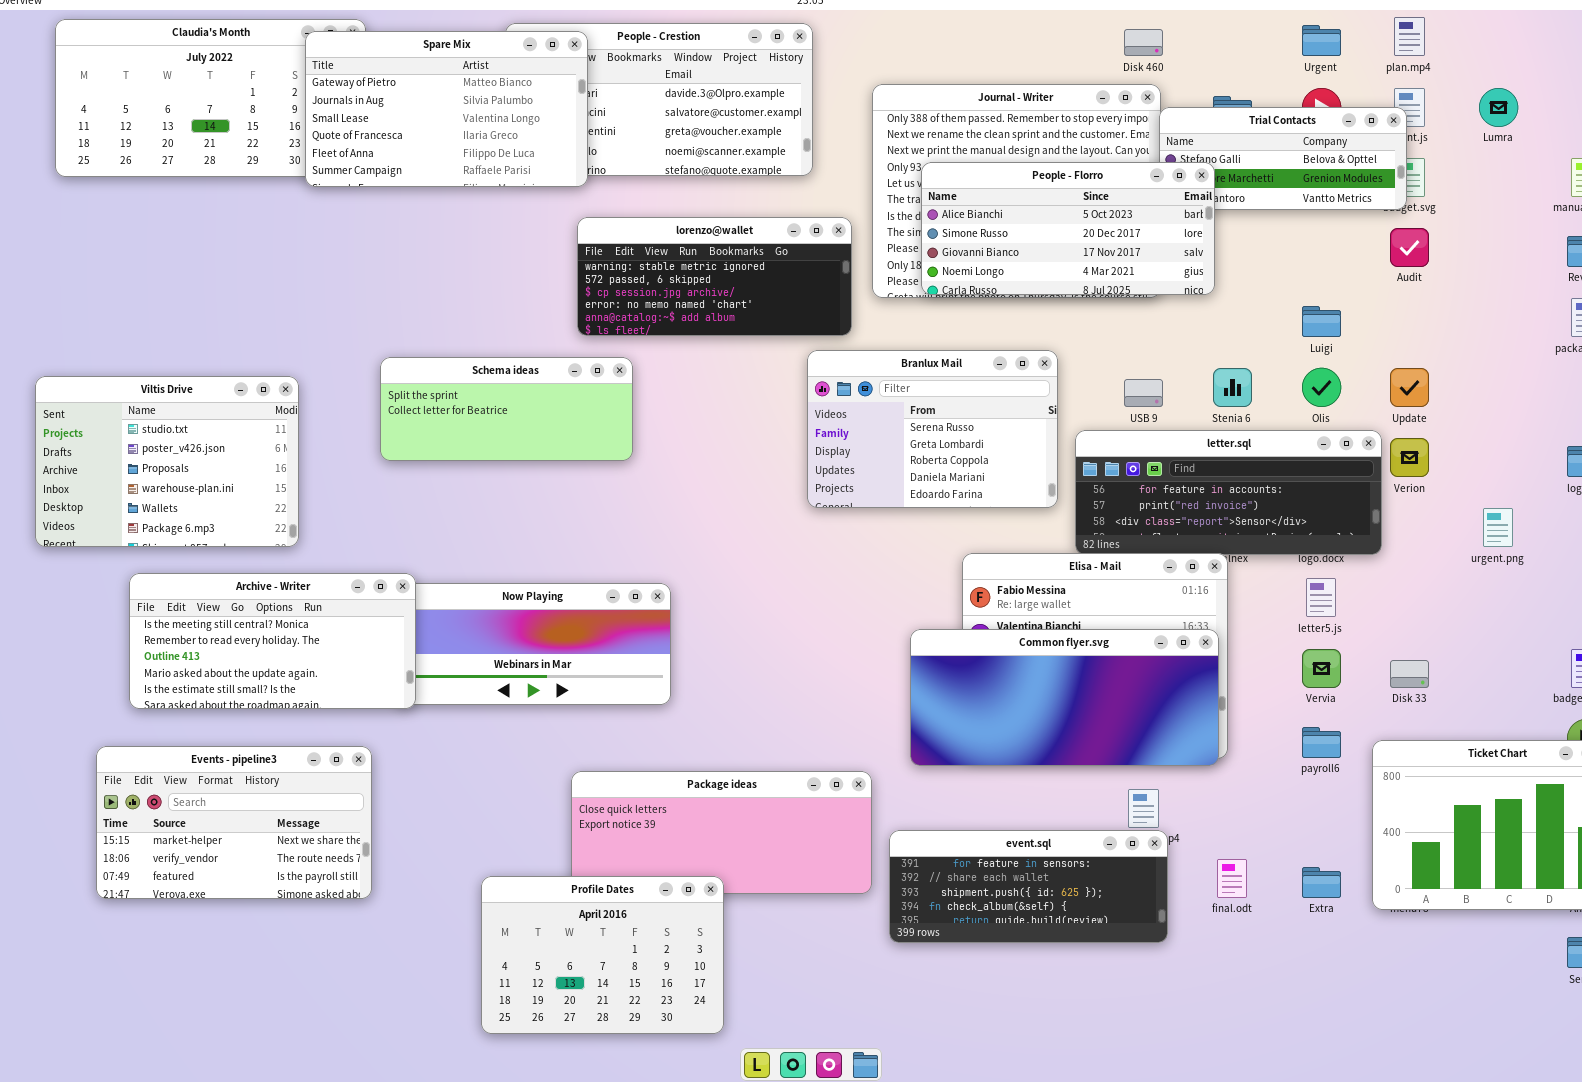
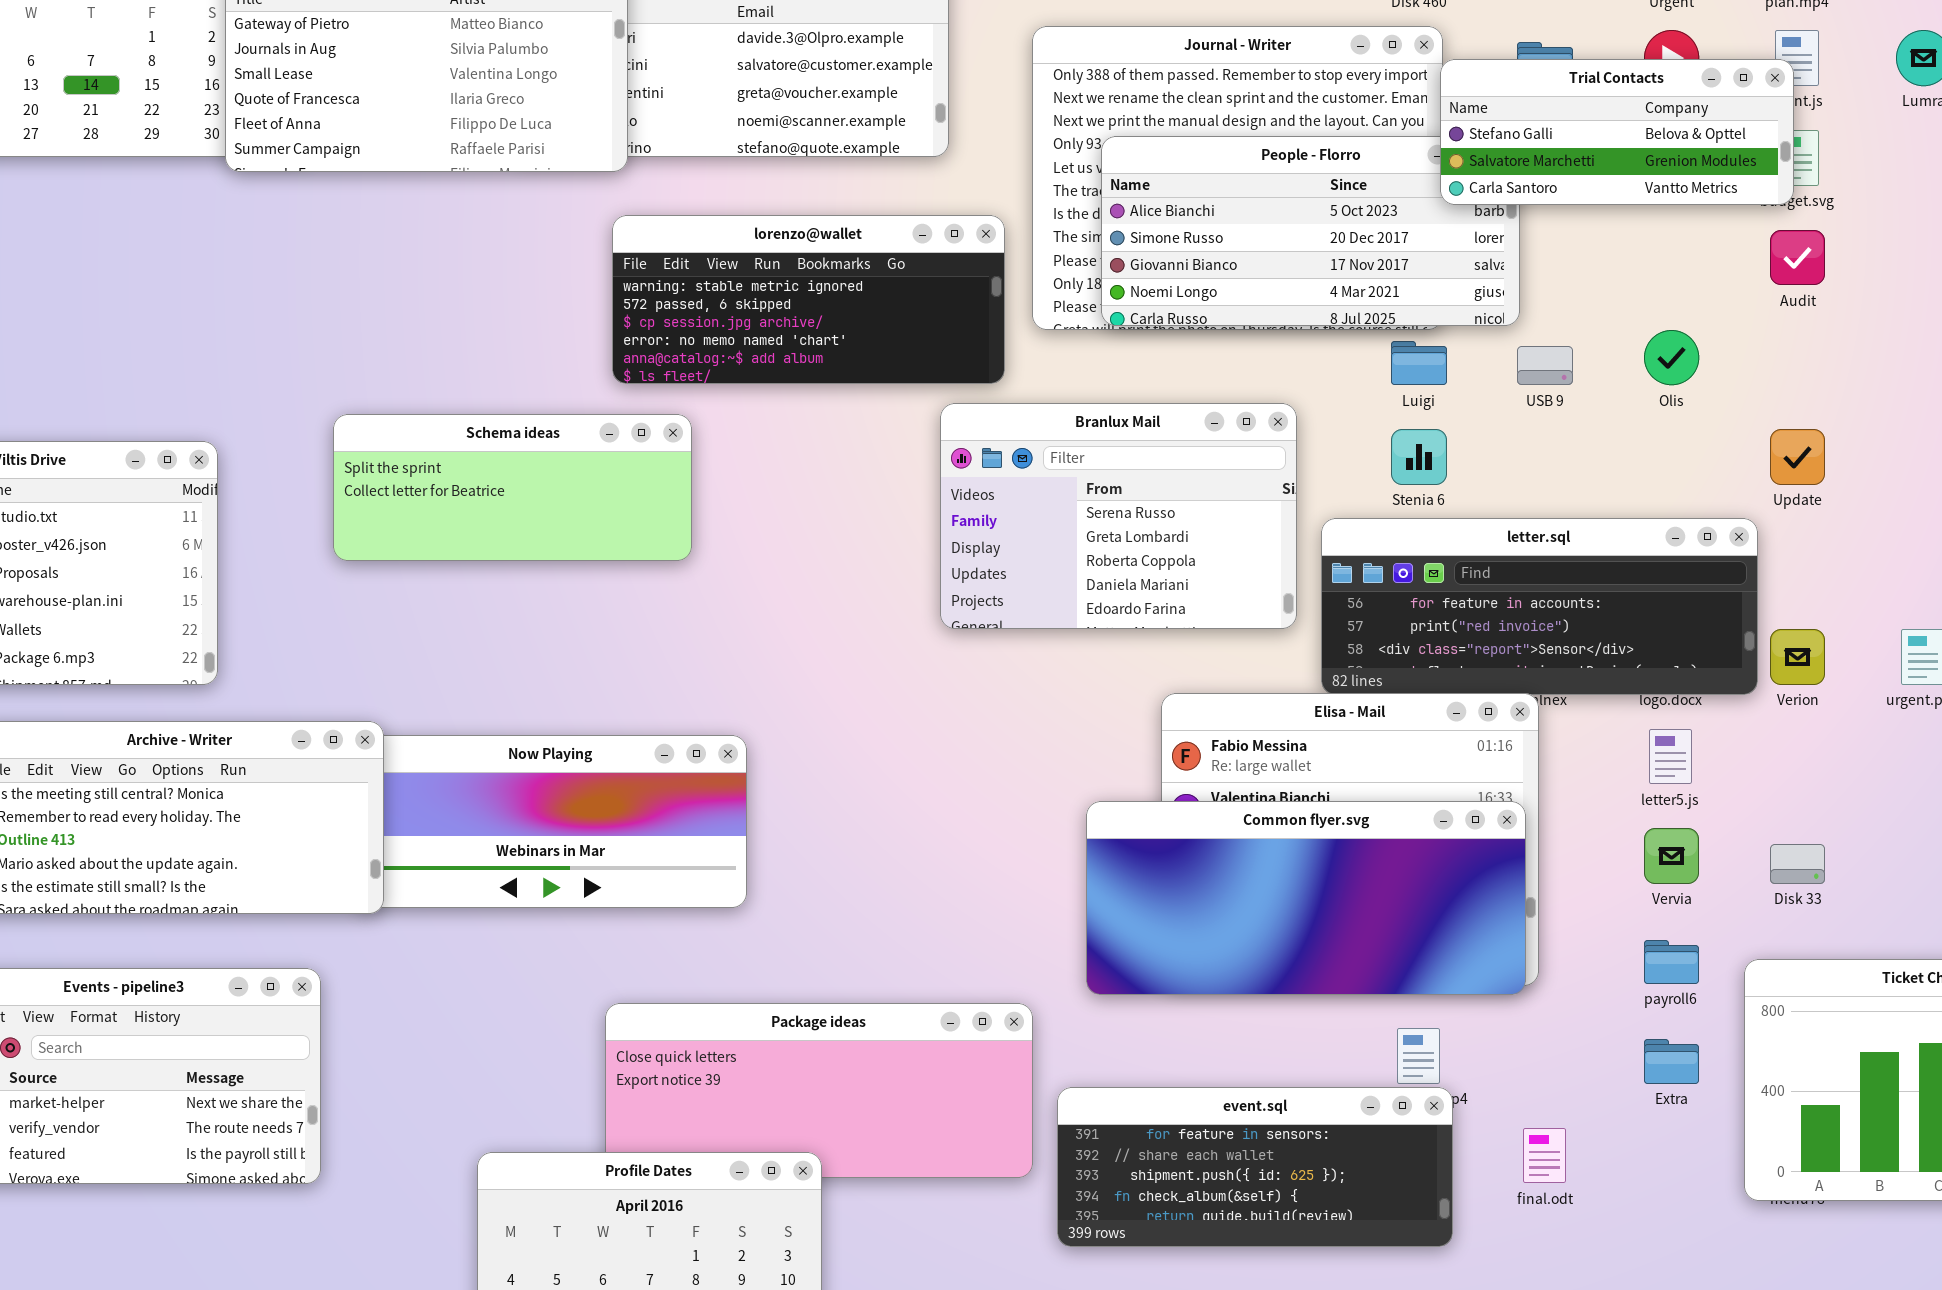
Trial Contacts: [1159,107,1407,210] -> [1440,59,1794,205], raised
Luigi: [1302,306,1341,337] -> [1391,341,1447,385], moved
Stenia 6: [1213,368,1252,407] -> [1391,429,1447,485], moved
Olis: [1302,368,1341,407] -> [1644,330,1699,385], moved
USB 9: [1124,379,1163,407] -> [1517,346,1573,385], moved
Verion: [1390,438,1429,477] -> [1770,629,1825,685], moved
Extra: [1302,867,1341,898] -> [1644,1039,1699,1084], moved

